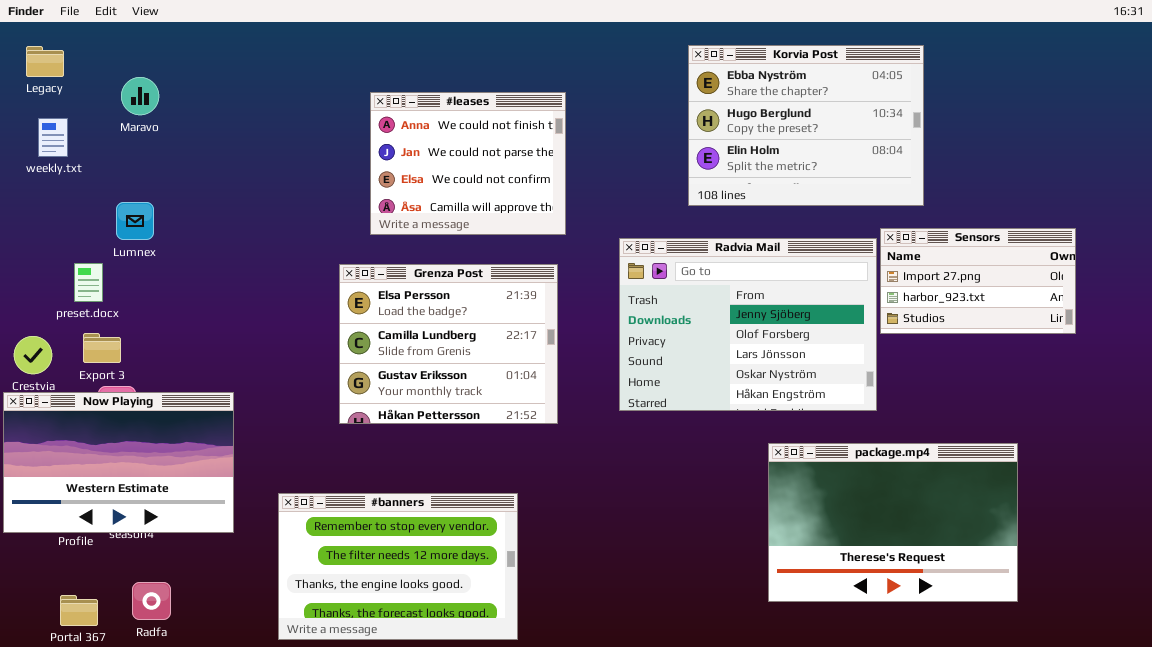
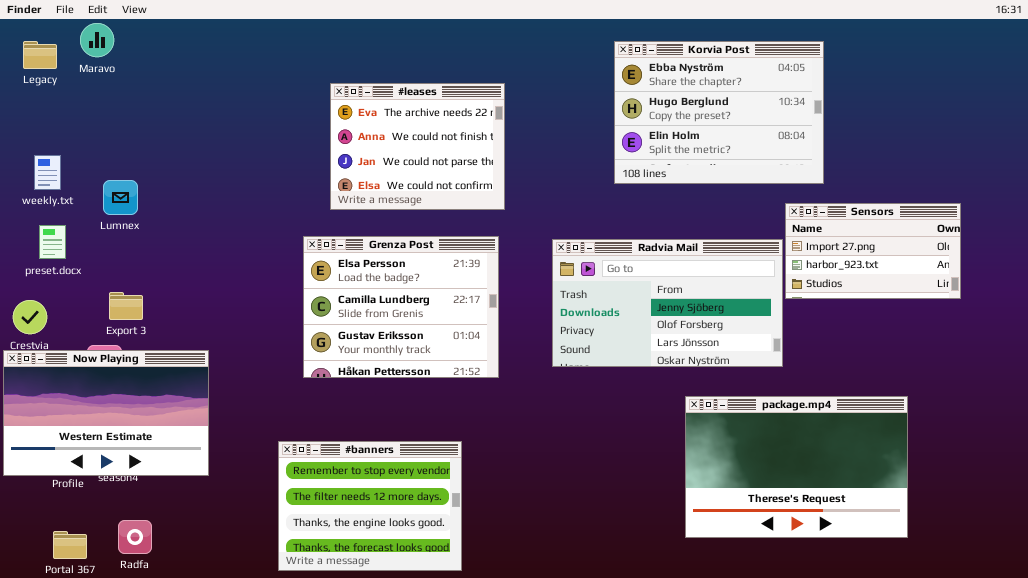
Maravo: [121,77,159,115] -> [80,23,114,57], moved
#leases: [370,92,566,235] -> [330,83,505,210], scrolled up 1 row
weekly.txt: [38,118,68,157] -> [34,155,61,190], moved
Radvia Mail: [619,238,877,411] -> [552,239,783,367], resized
preset.docx: [74,263,103,302] -> [39,225,66,259], moved
Export 3: [83,333,121,363] -> [109,292,143,320], moved
#banners: [278,493,518,640] -> [278,441,462,571], resized

